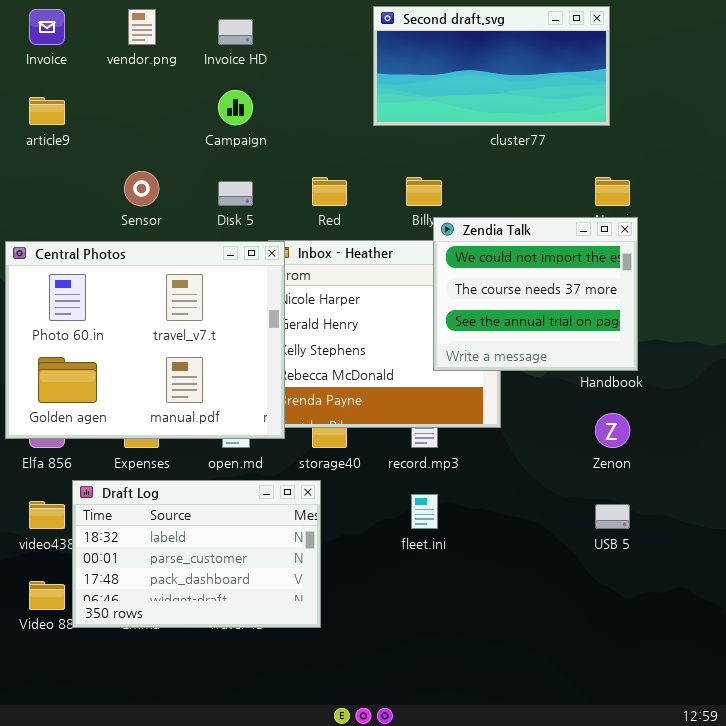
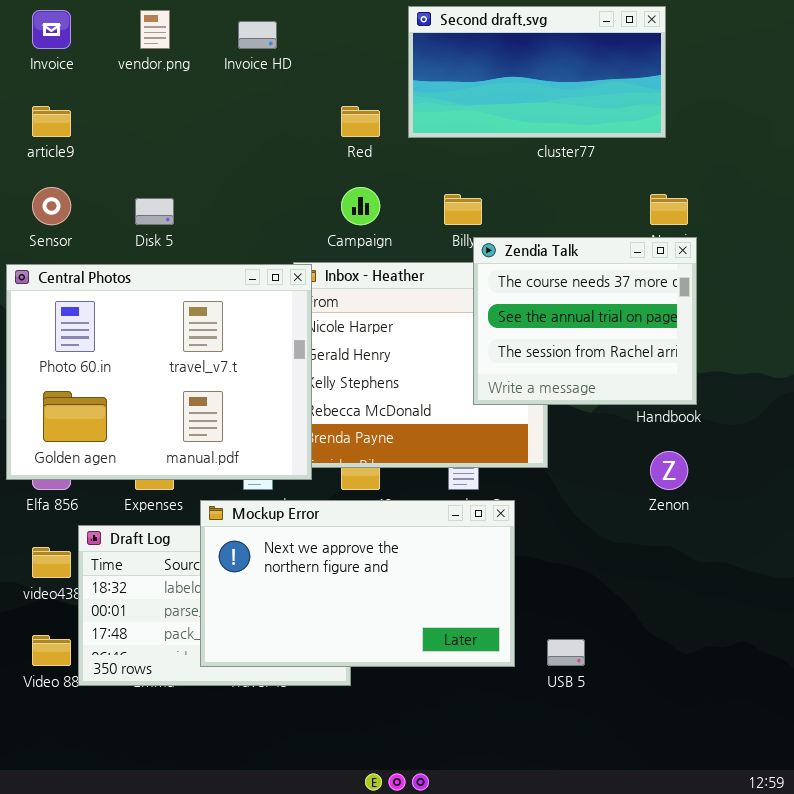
Campaign: [218,90,253,125] -> [341,187,380,225], moved
Sensor: [124,171,159,206] -> [32,187,71,225], moved
Red: [312,177,347,206] -> [341,106,380,137], moved
Disk 5: [218,181,253,206] -> [135,198,174,225], moved
Zendia Talk: [433,217,638,371] -> [473,237,697,405], scrolled down 1 row
Mockup Error: none -> [200,500,515,667], opened
USB 5: [595,504,630,529] -> [547,639,585,666], moved

